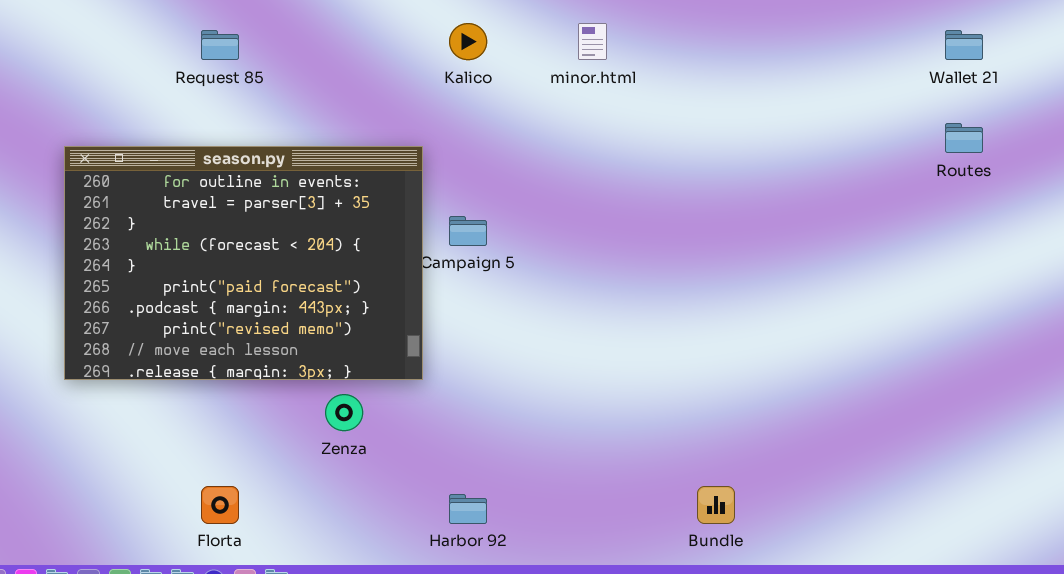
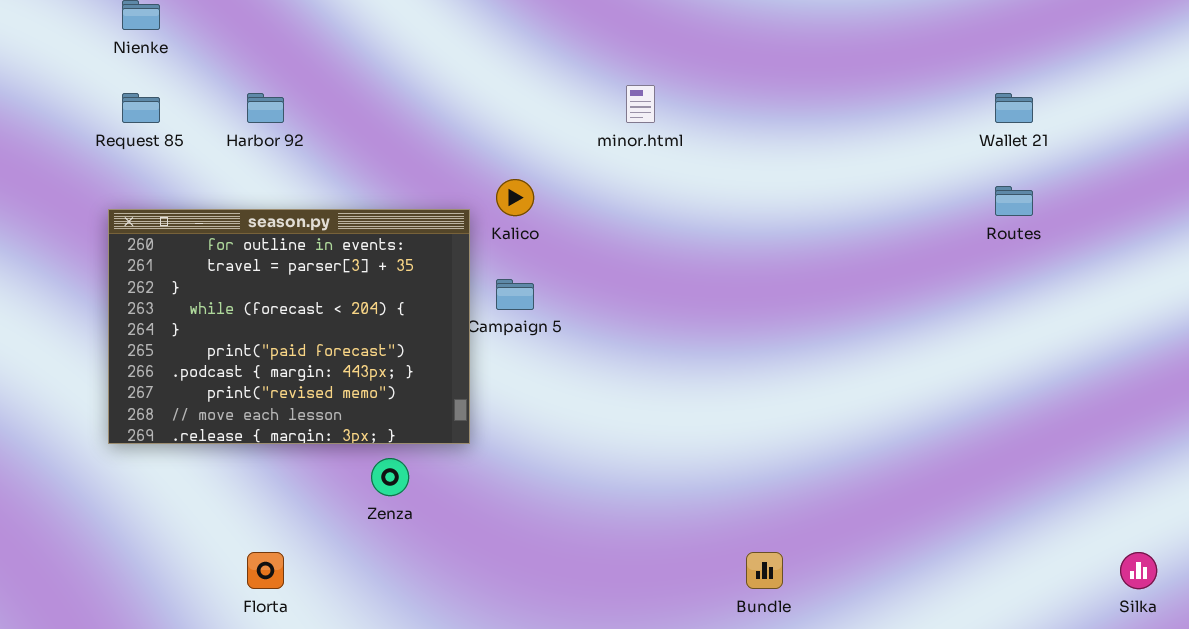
Kalico: [449,23,487,60] -> [496,179,534,216], moved
Request 85: [201,30,239,60] -> [122,93,160,123], moved
Harbor 92: [449,494,487,524] -> [247,93,284,123], moved

